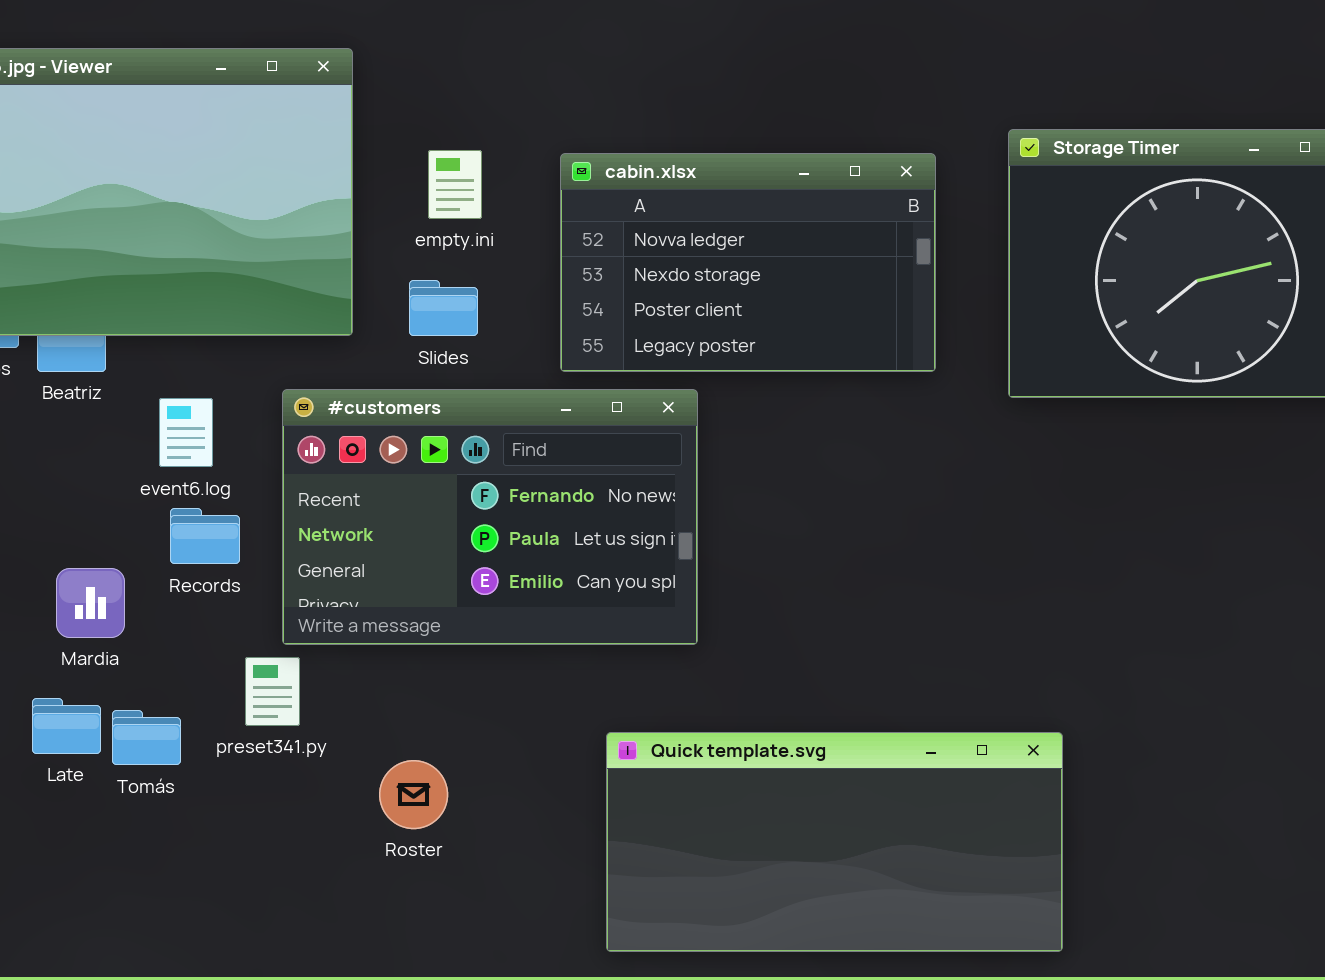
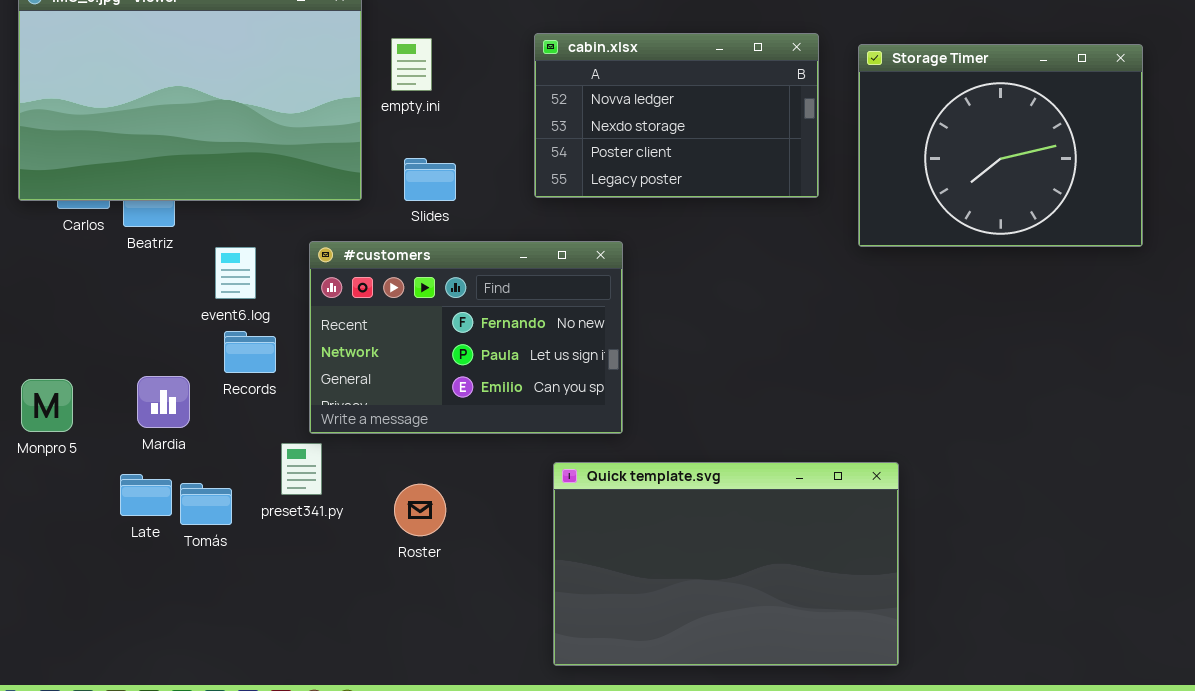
empty.ini: [428,150,482,219] -> [391,38,432,91], moved
cabin.xlsx: [560,153,936,372] -> [534,33,819,198], moved
Quick template.svg: [606,732,1063,952] -> [553,462,899,666], resized
Roster: [379,760,448,829] -> [394,484,446,536], moved

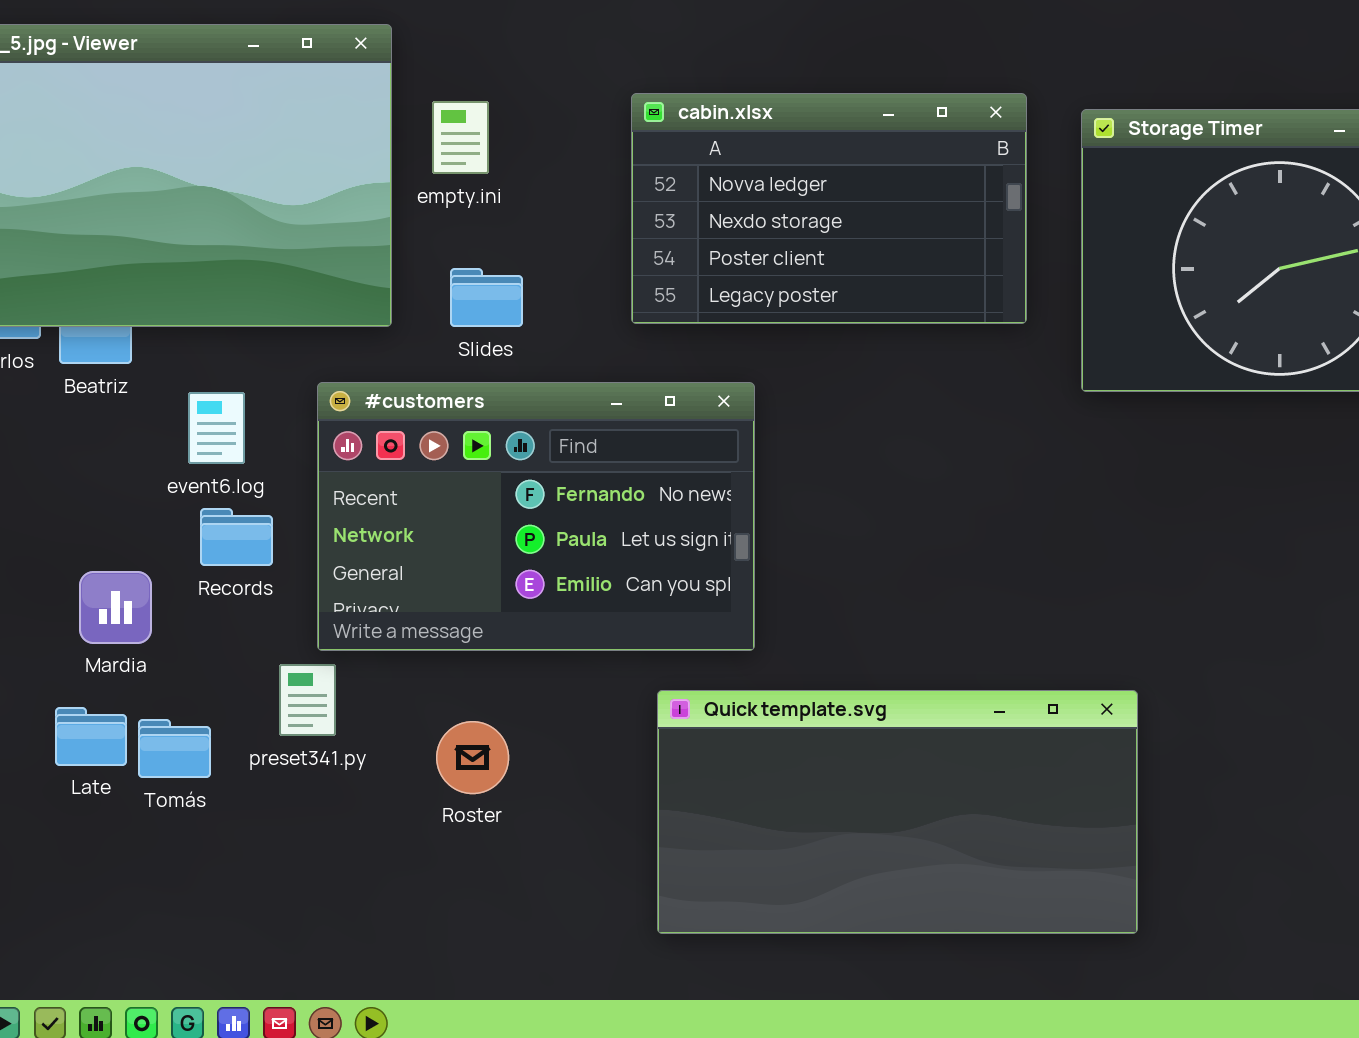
Quick template.svg: [553,462,899,666] -> [657,690,1138,934], resized

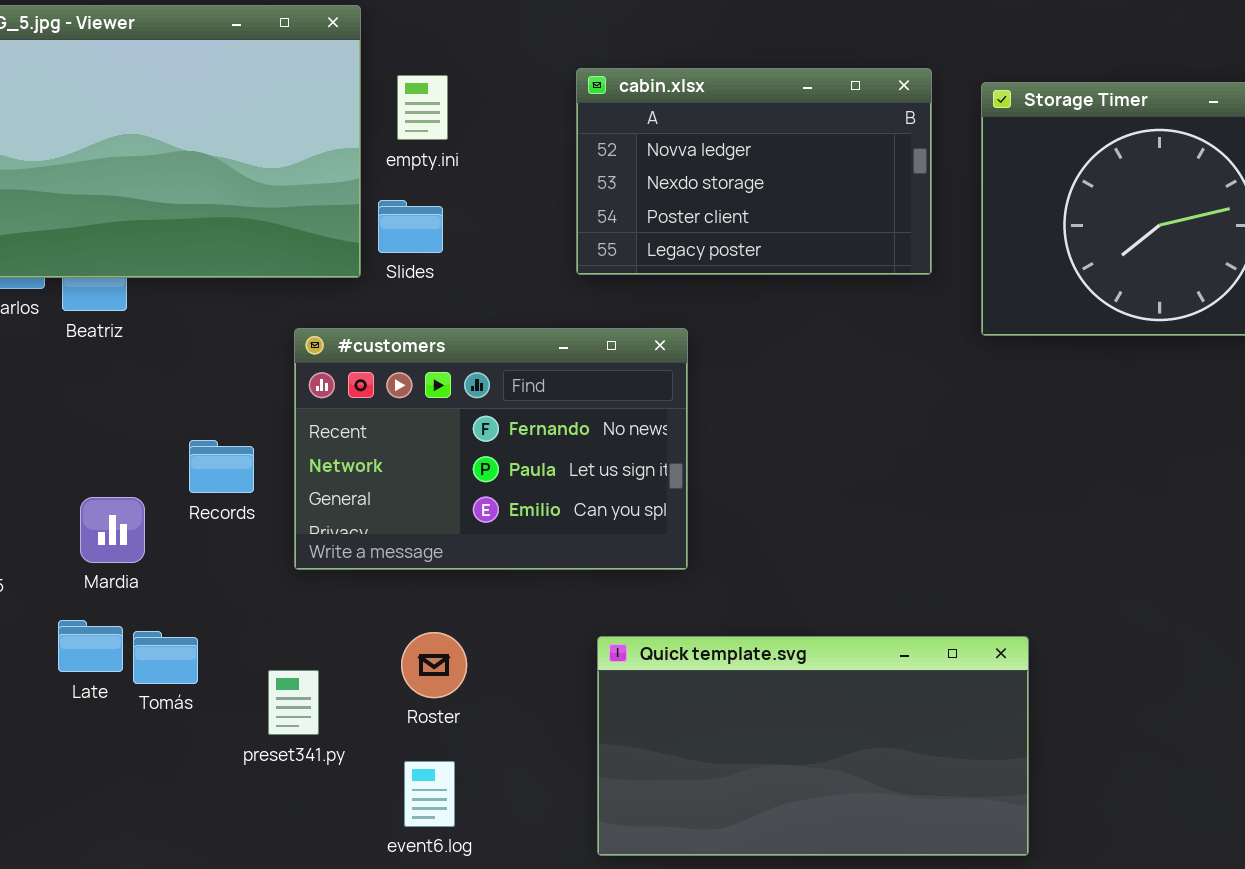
Slides: [450,268,523,327] -> [378,200,443,253], moved
event6.log: [188,392,245,464] -> [404,761,455,827], moved
preset341.py: [279,664,336,736] -> [268,670,319,735], moved
Quick template.svg: [657,690,1138,934] -> [597,636,1029,856], moved

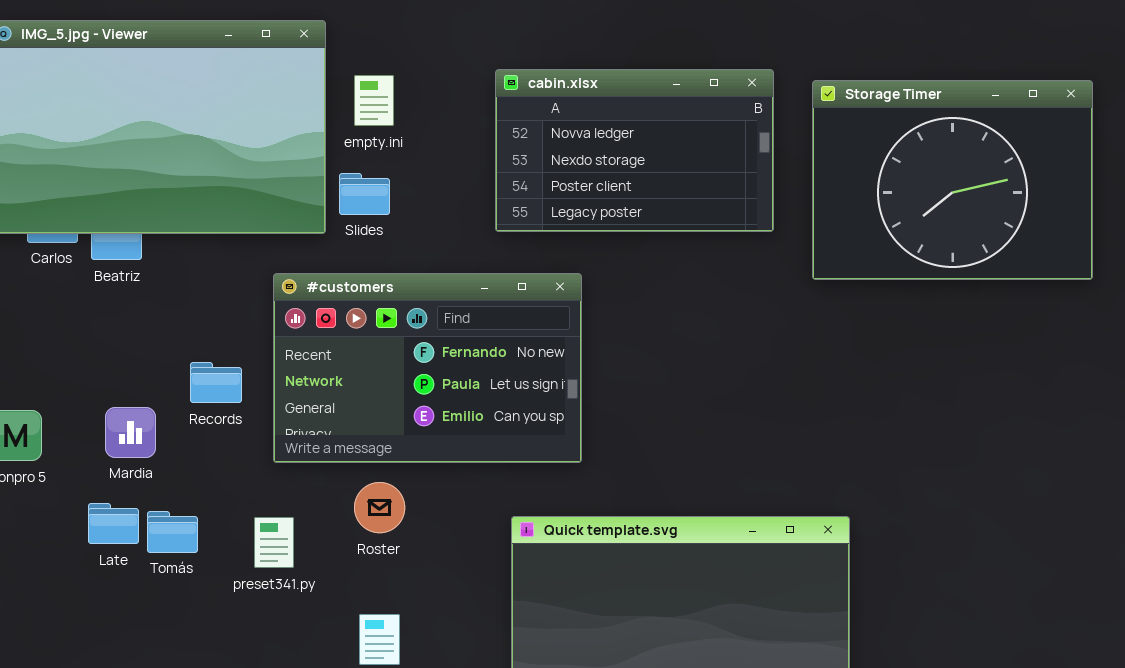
Roster: [401,632,467,698] -> [354,482,405,533], moved
preset341.py: [268,670,319,735] -> [254,517,294,568], moved

